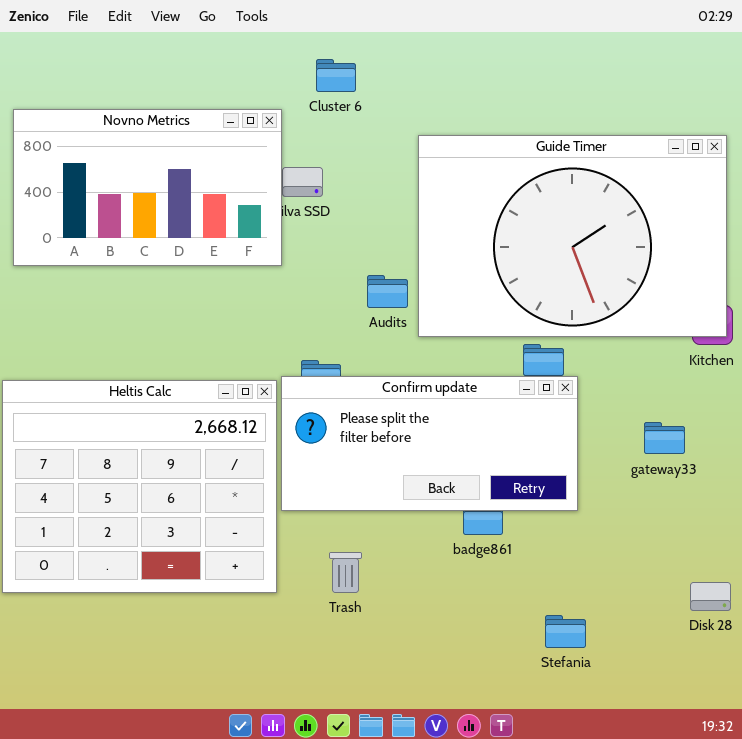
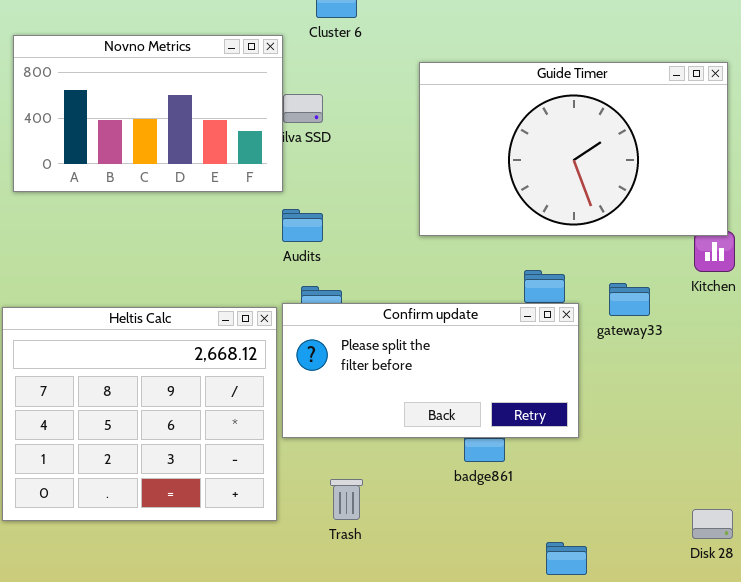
Guide Timer: [418,135,727,337] -> [419,62,728,236], resized
Audits: [367,275,408,308] -> [282,209,323,242], moved
gateway33: [644,422,685,454] -> [609,283,650,316], moved

